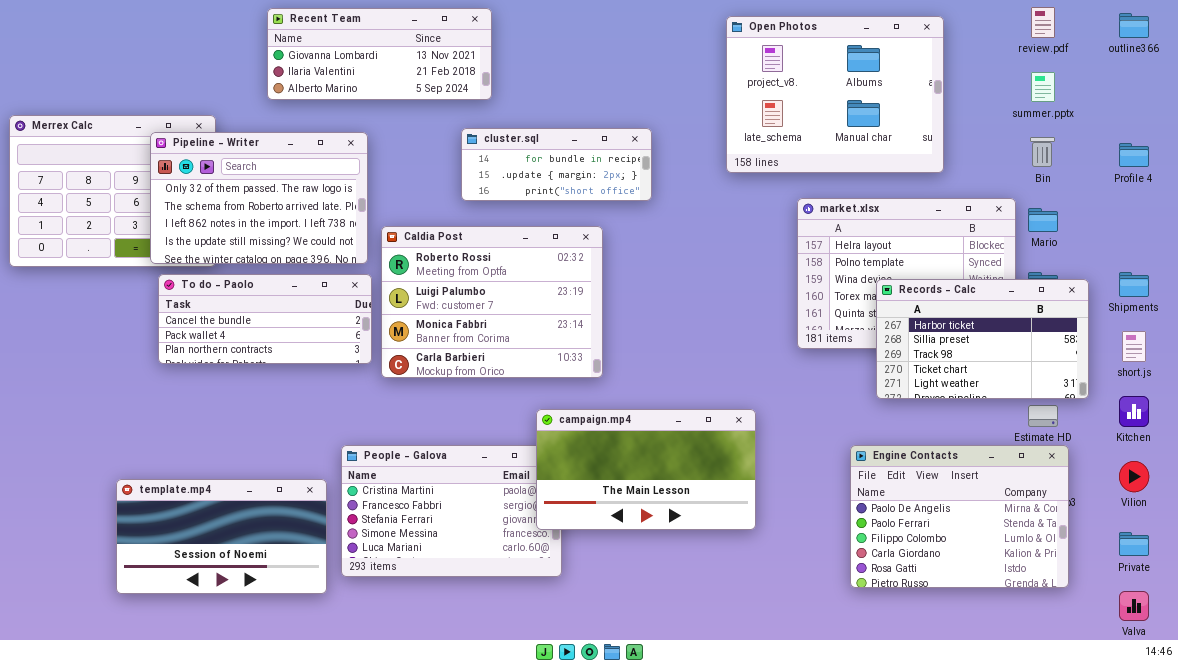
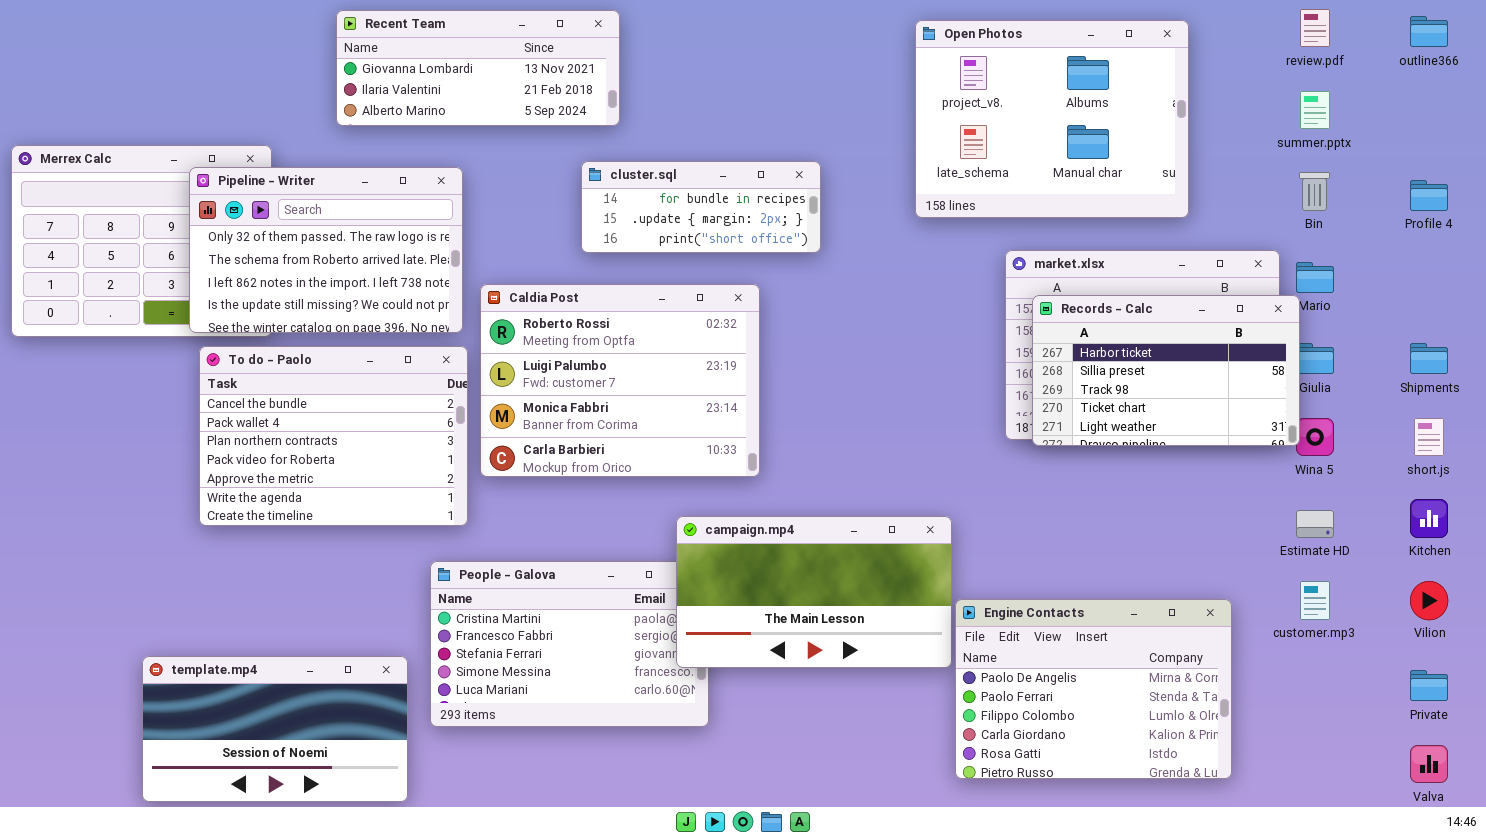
To do - Paolo: [158,274,372,364] -> [199,346,468,526], resized
Records - Calc: [876,279,1089,399] -> [1032,295,1300,446], moved
Engine Contacts: [850,445,1069,588] -> [955,599,1232,779], moved
template.mp4: [116,479,327,594] -> [142,656,408,802], moved

